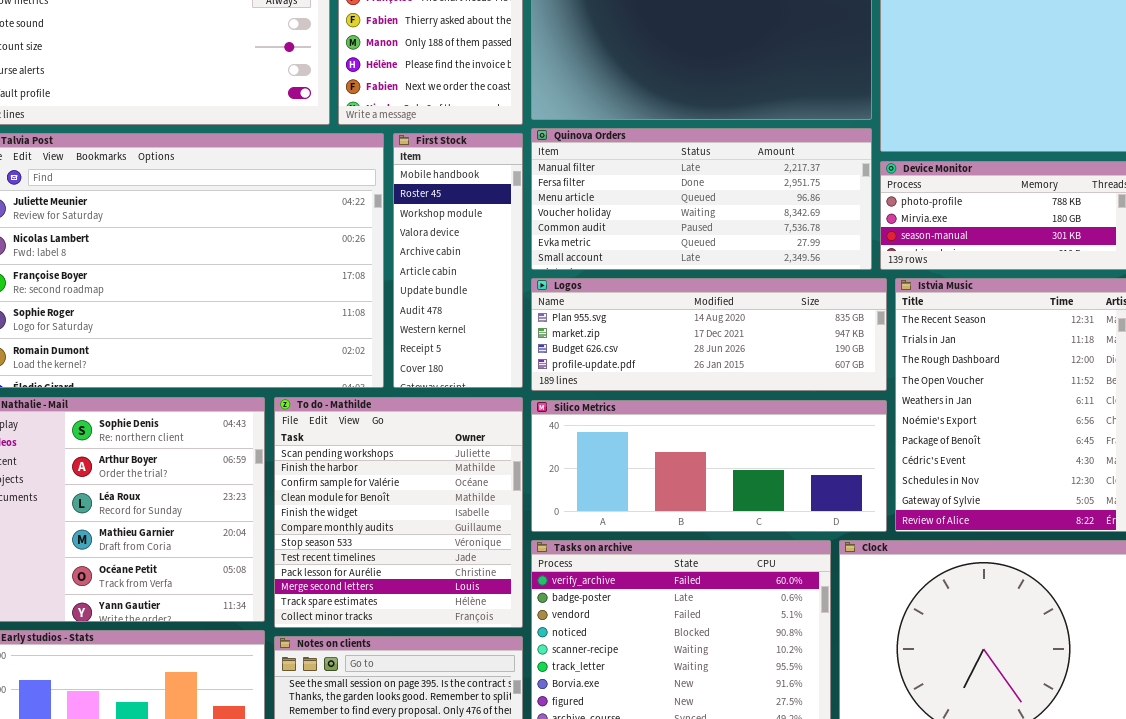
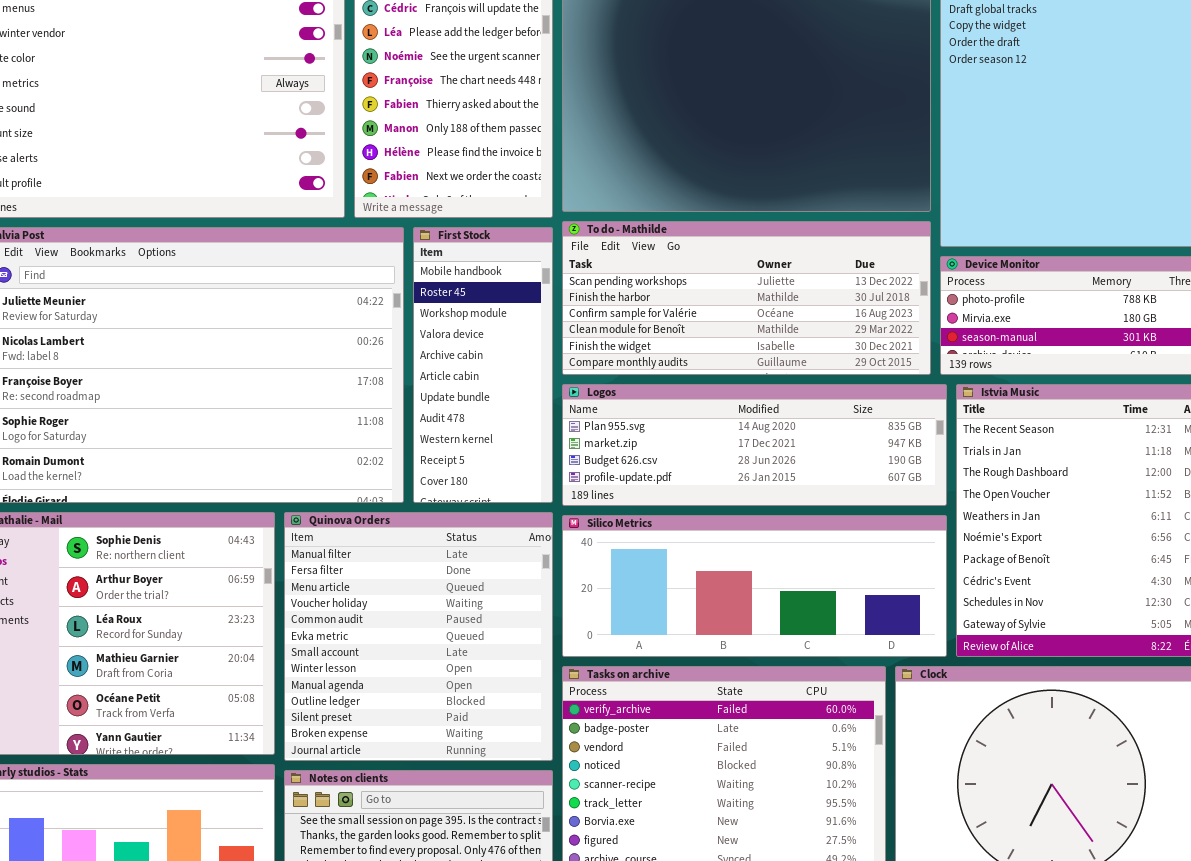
Quinova Orders: [531,128,872,270] -> [284,512,553,761], moved, resized
To do - Mathilde: [274,397,523,628] -> [562,221,931,375], moved, resized

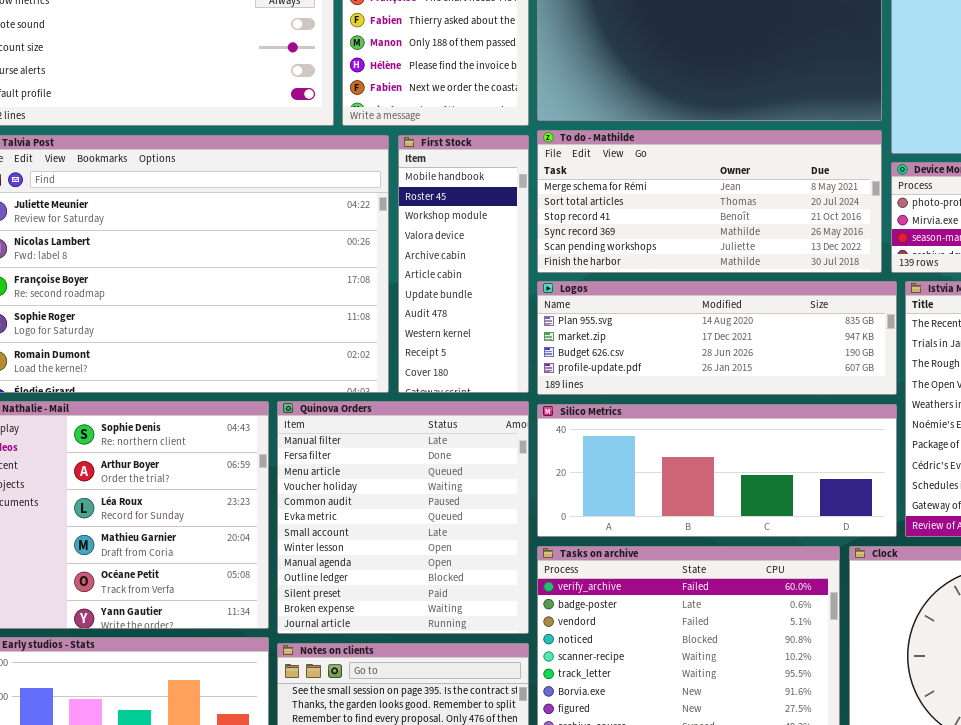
To do - Mathilde: [562,221,931,375] -> [537,130,882,273], scrolled up 4 rows

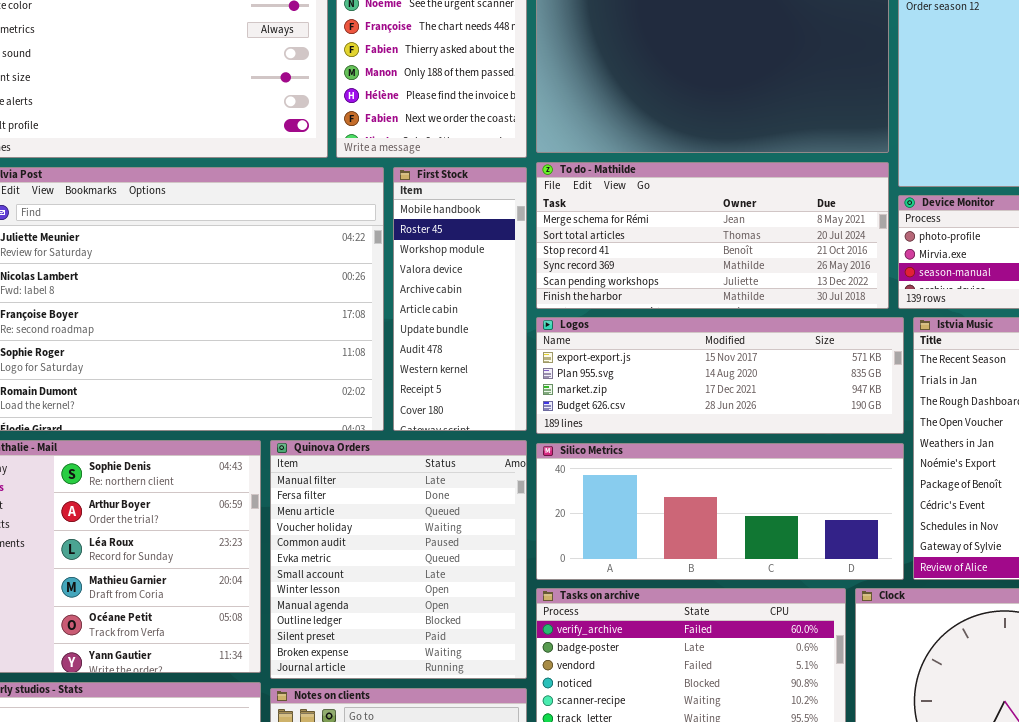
Logos: [537,281,897,395] -> [536,317,904,434], scrolled up 1 row

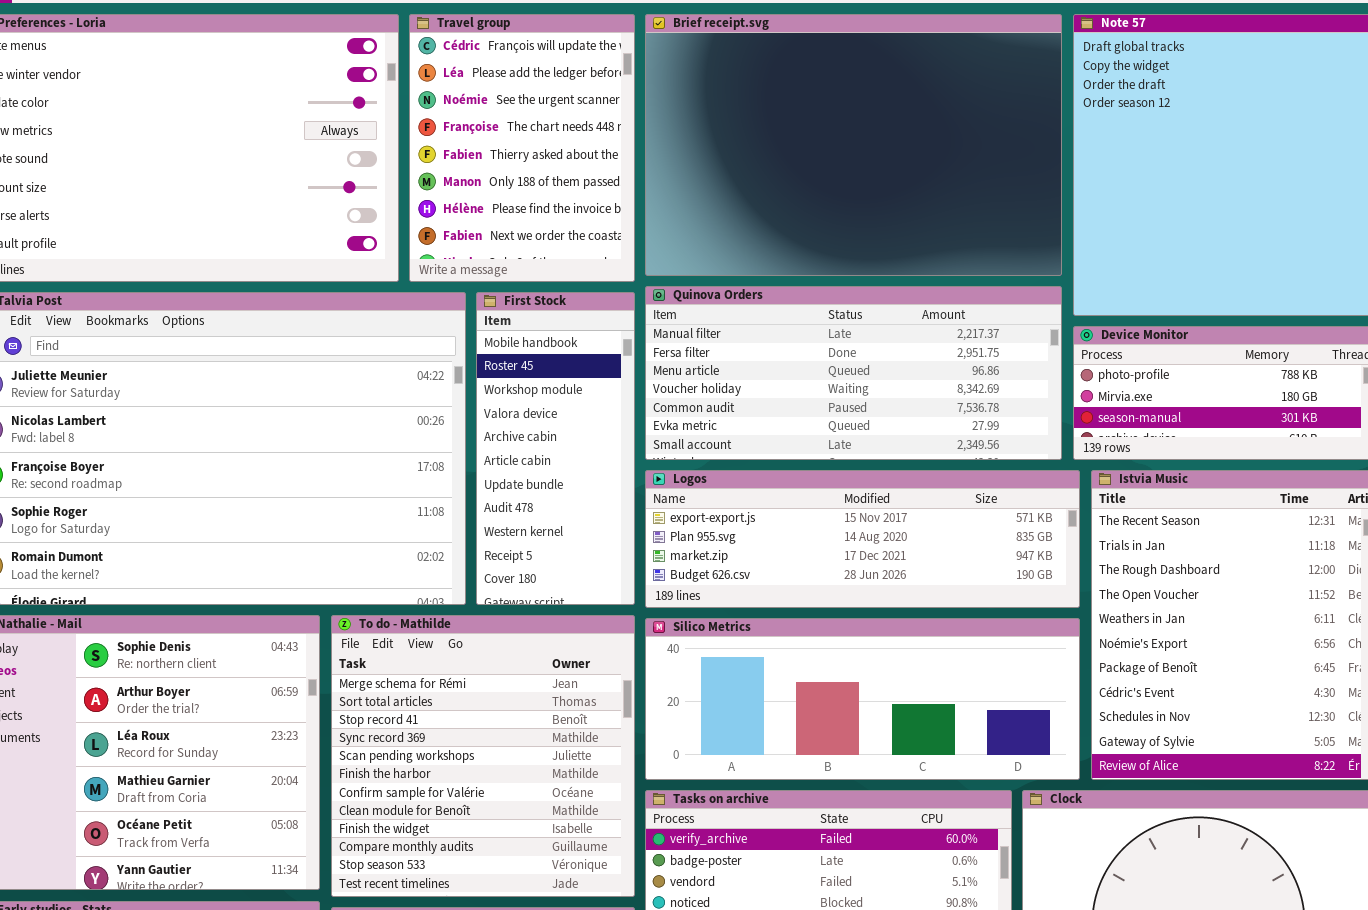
To do - Mathilde: [536,162,889,309] -> [331,615,635,897], moved, resized
Quinova Orders: [270,440,527,679] -> [645,286,1062,460], moved, resized

